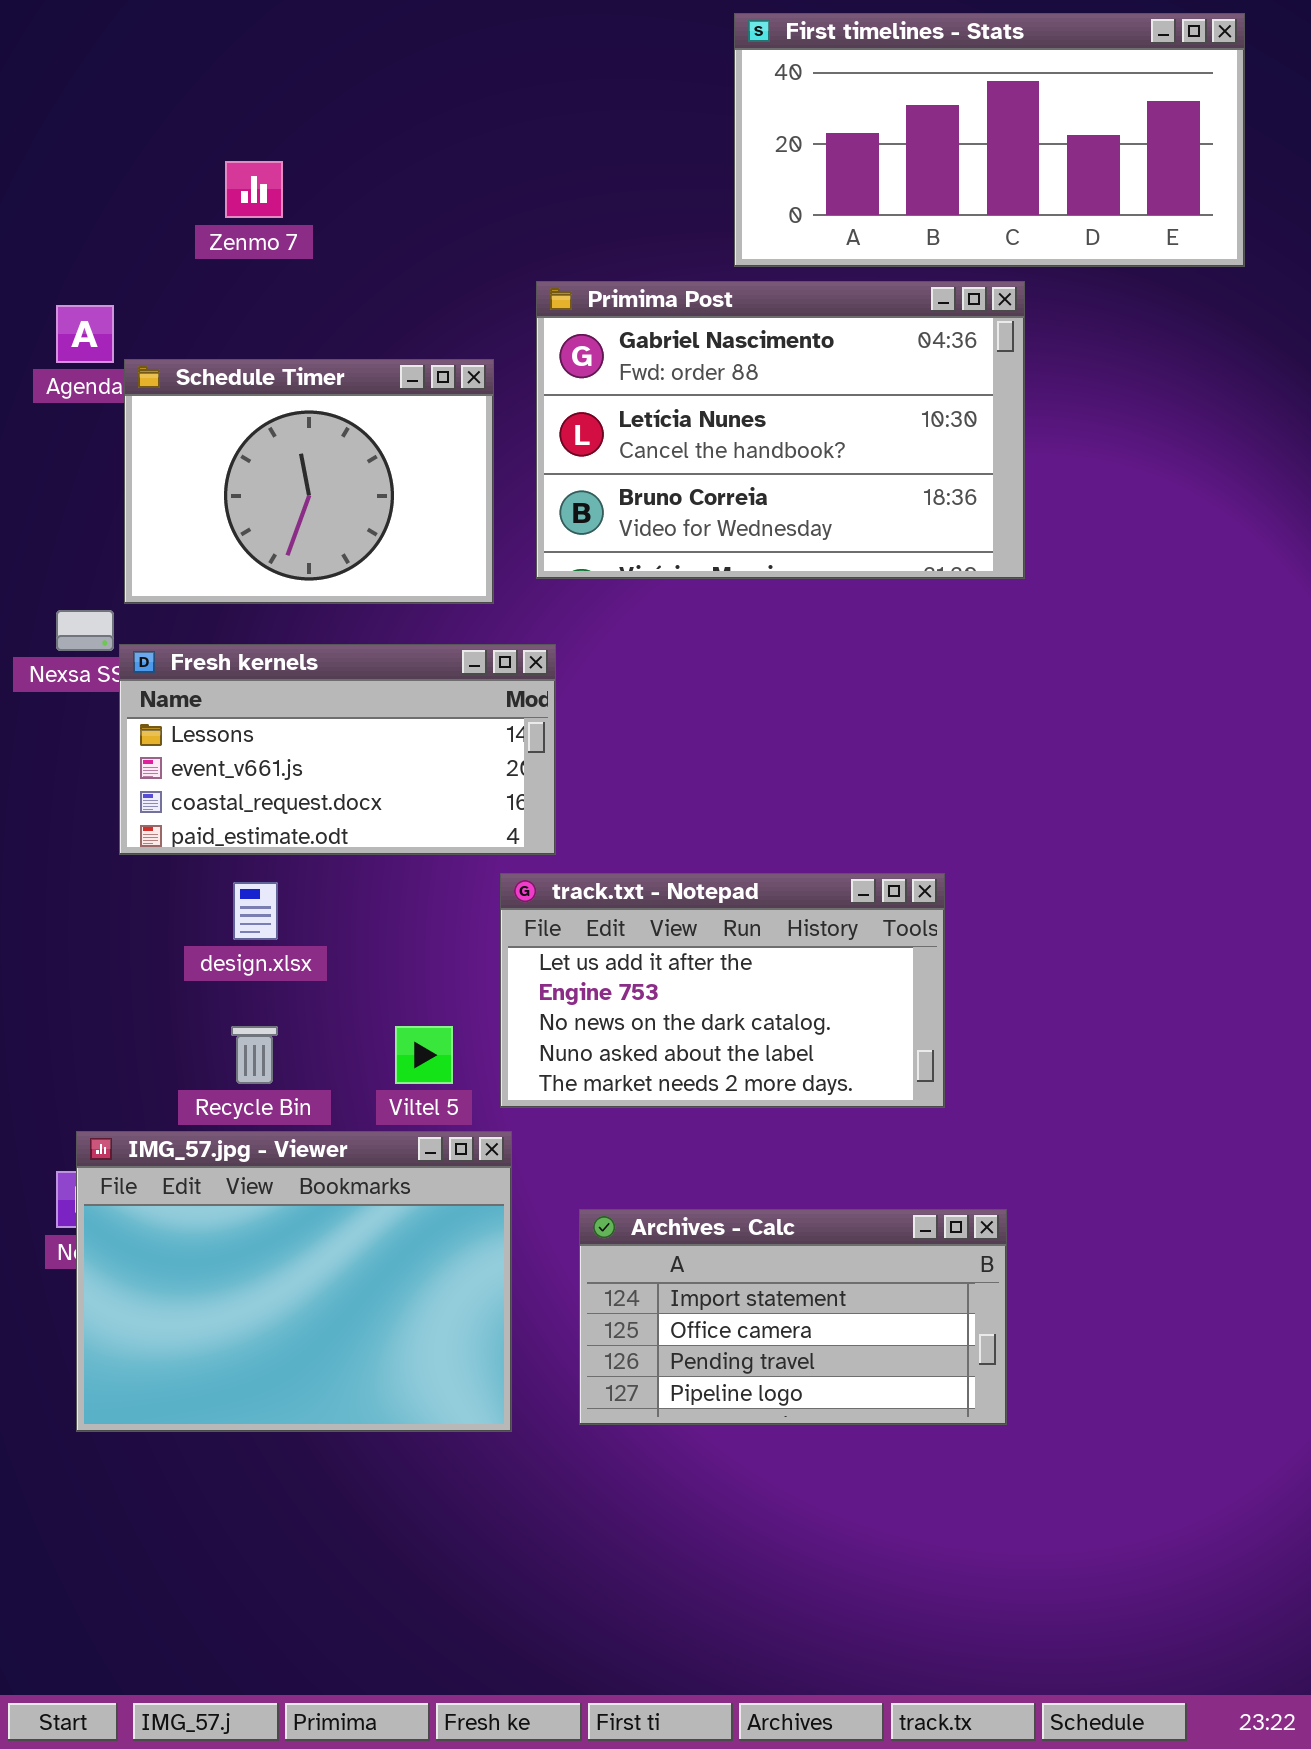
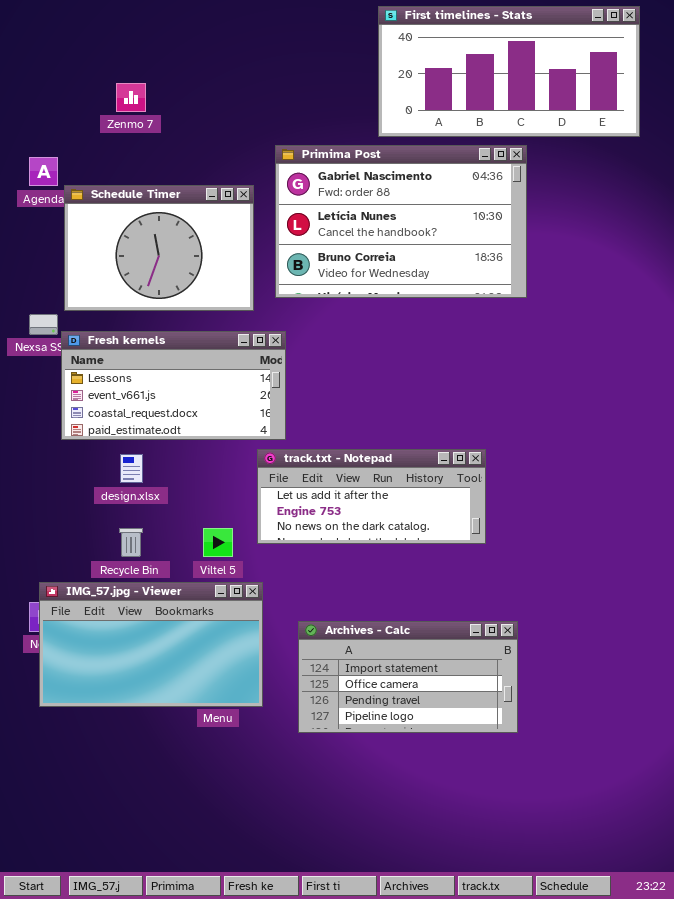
track.txt - Notepad: [500,873,945,1108] -> [257,449,486,544], resized
IMG_57.jpg - Viewer: [76,1131,512,1432] -> [39,582,263,707], resized

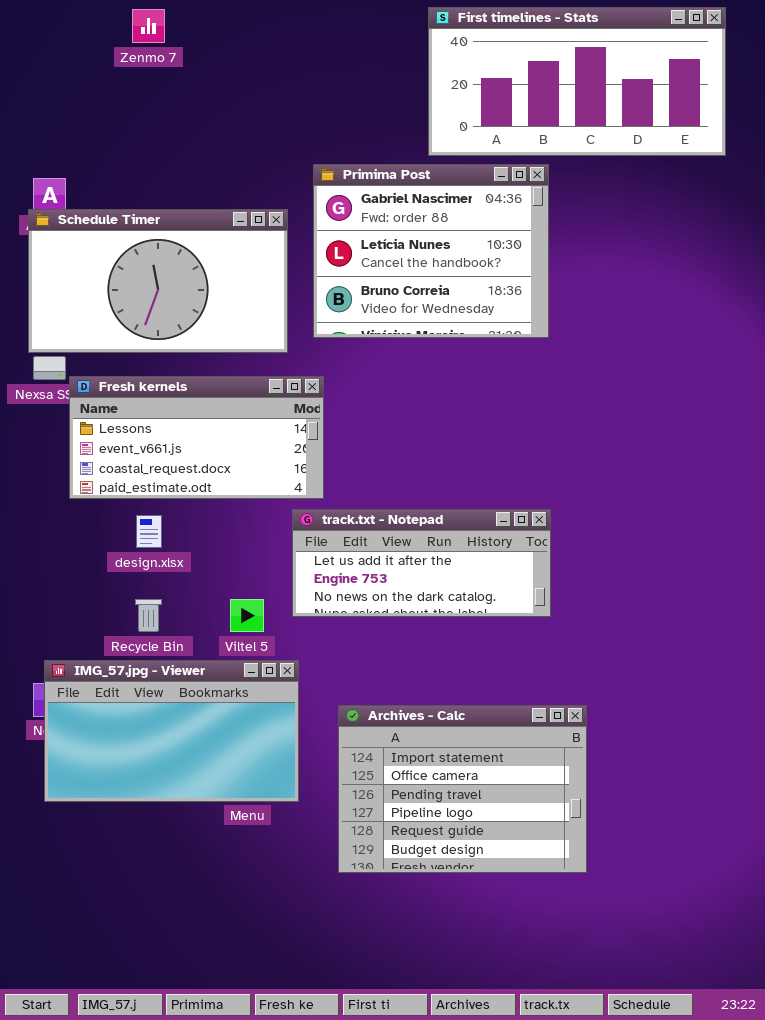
Zenmo 7: [116,83,146,112] -> [132,9,165,43], moved
Primima Post: [275,145,527,298] -> [313,164,549,338], resized
Schedule Timer: [64,185,254,311] -> [28,209,288,353], resized
Archives - Calc: [298,621,518,733] -> [338,705,587,873], resized

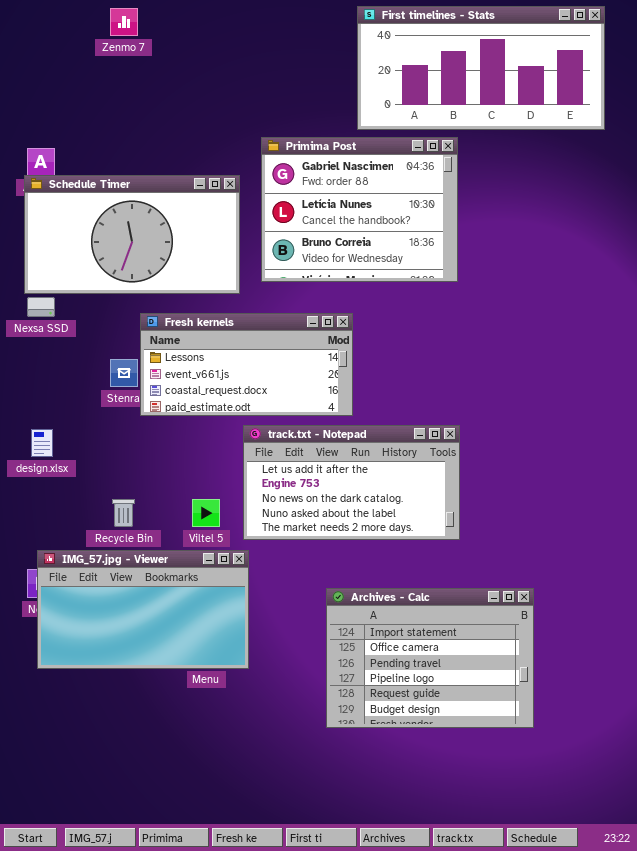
Fresh kernels: [69,376,324,499] -> [140,313,353,416], moved
track.txt - Notepad: [292,509,551,617] -> [243,425,460,540], resized
design.xlsx: [136,515,162,548] -> [31,429,53,457], moved
Archives - Calc: [338,705,587,873] -> [326,588,534,728], moved

